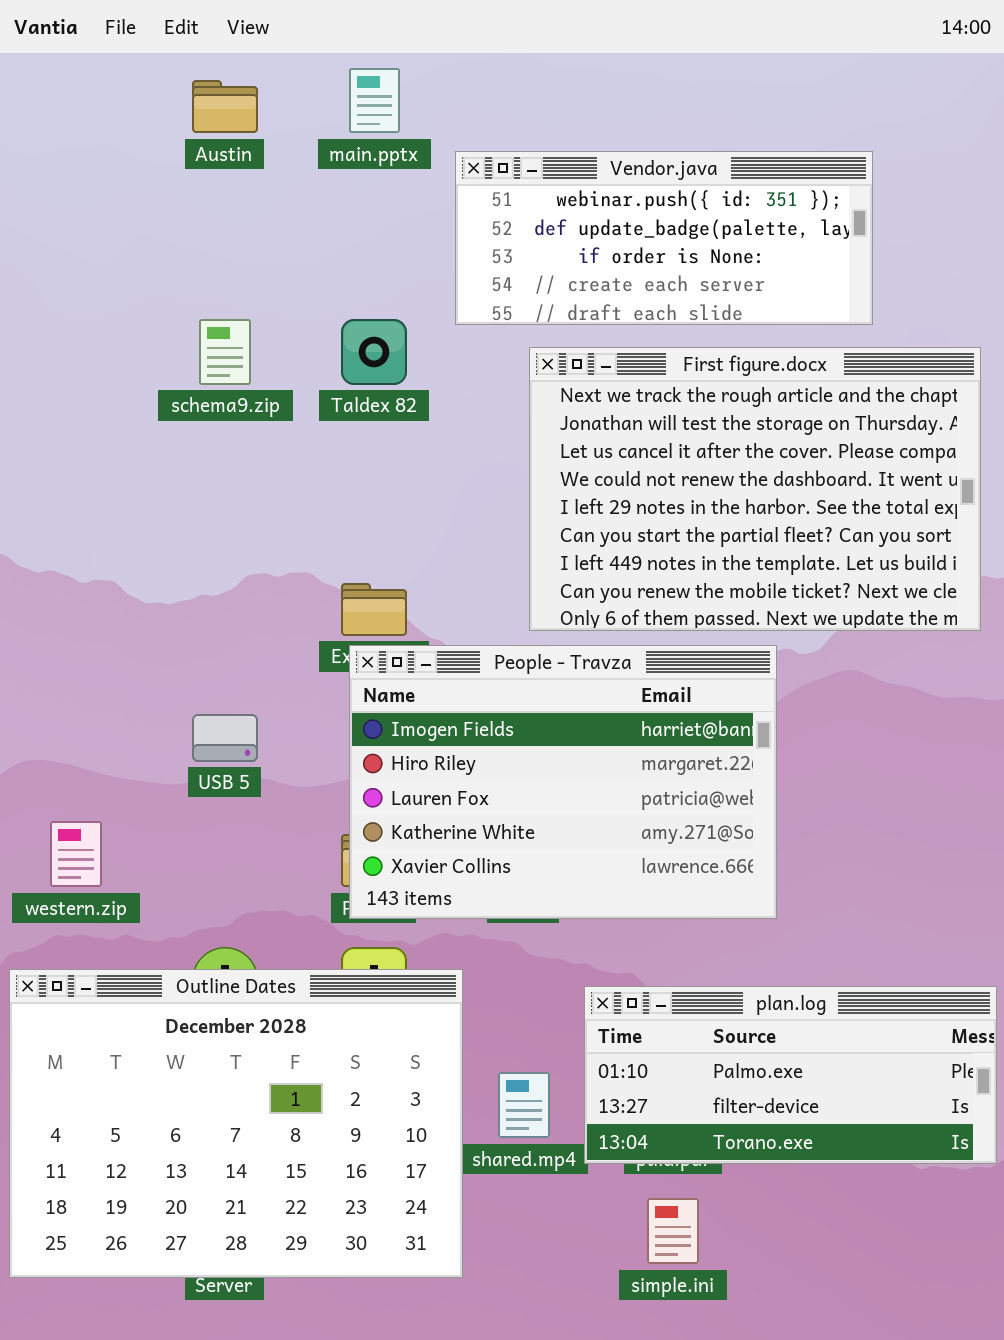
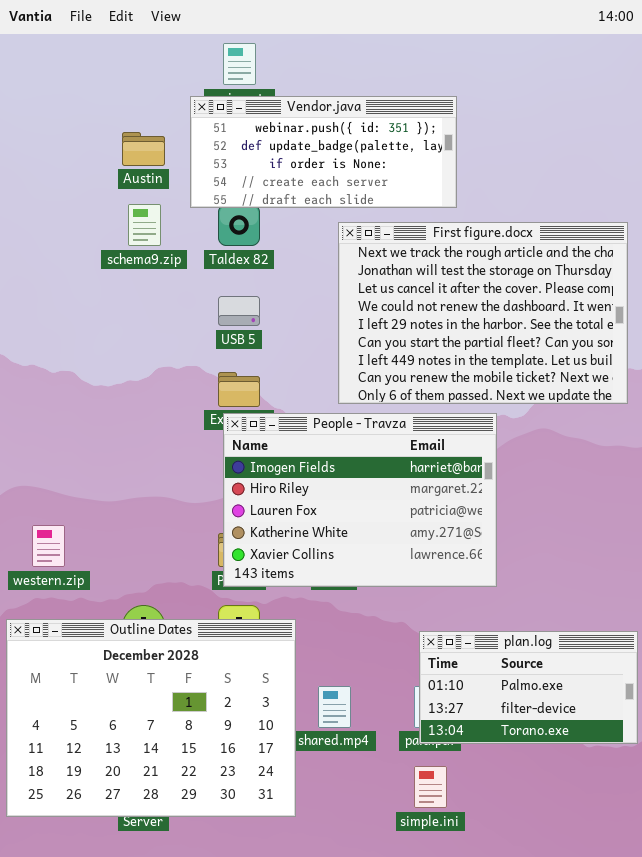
Austin: [192,80,258,133] -> [122,132,165,166], moved
Vendor.java: [455,151,873,325] -> [190,96,457,208], moved
USB 5: [192,714,258,762] -> [218,296,260,326], moved
plan.log: [584,986,997,1164] -> [419,631,638,744], resized

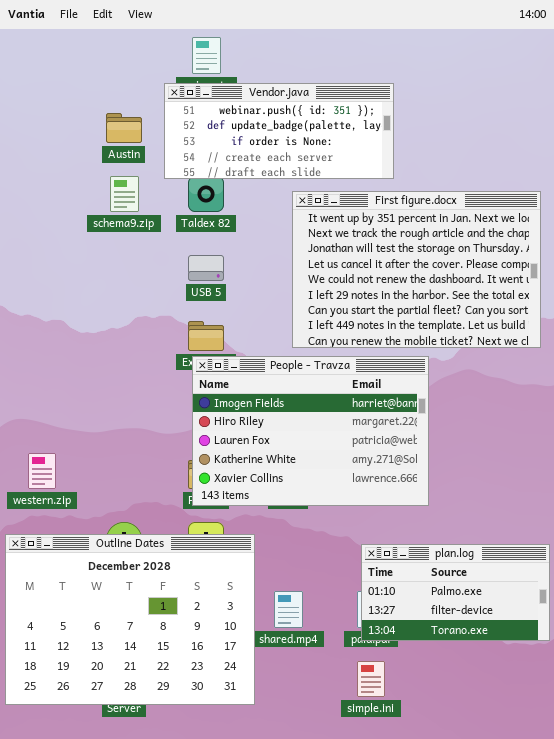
First figure.docx: [338,222,628,404] -> [292,191,541,348], scrolled up 1 row

